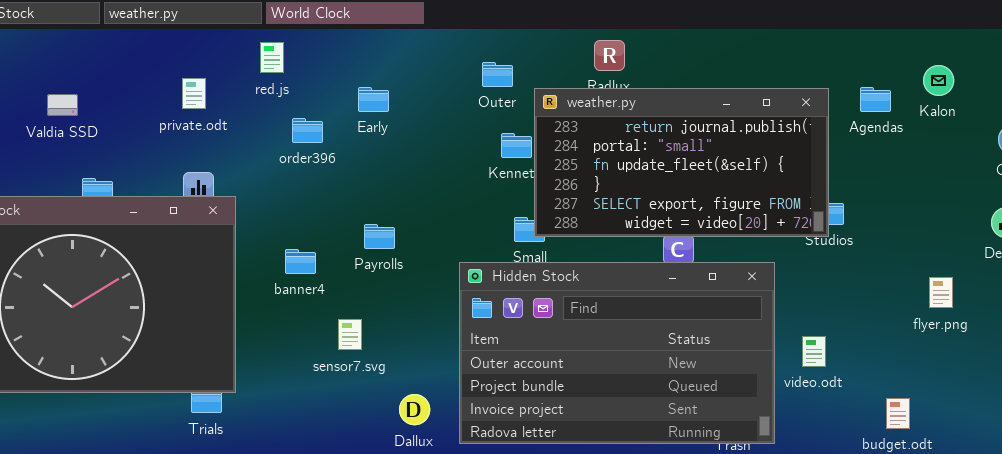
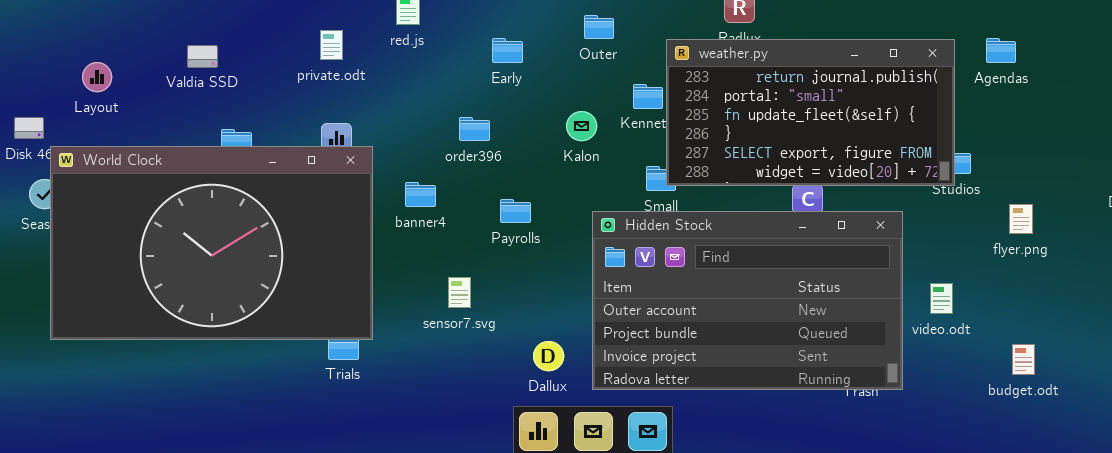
Outer: [482,62,513,87] -> [584,15,614,39], moved
Kalon: [923,65,954,96] -> [566,111,597,141], moved
order396: [292,118,323,143] -> [459,117,490,141], moved
Payrolls: [364,224,395,249] -> [500,199,531,223], moved
banner4: [285,249,316,274] -> [405,182,436,207], moved
flyer.png: [929,277,953,308] -> [1009,204,1033,234], moved
sensor7.svg: [338,319,362,350] -> [448,277,471,308], moved

